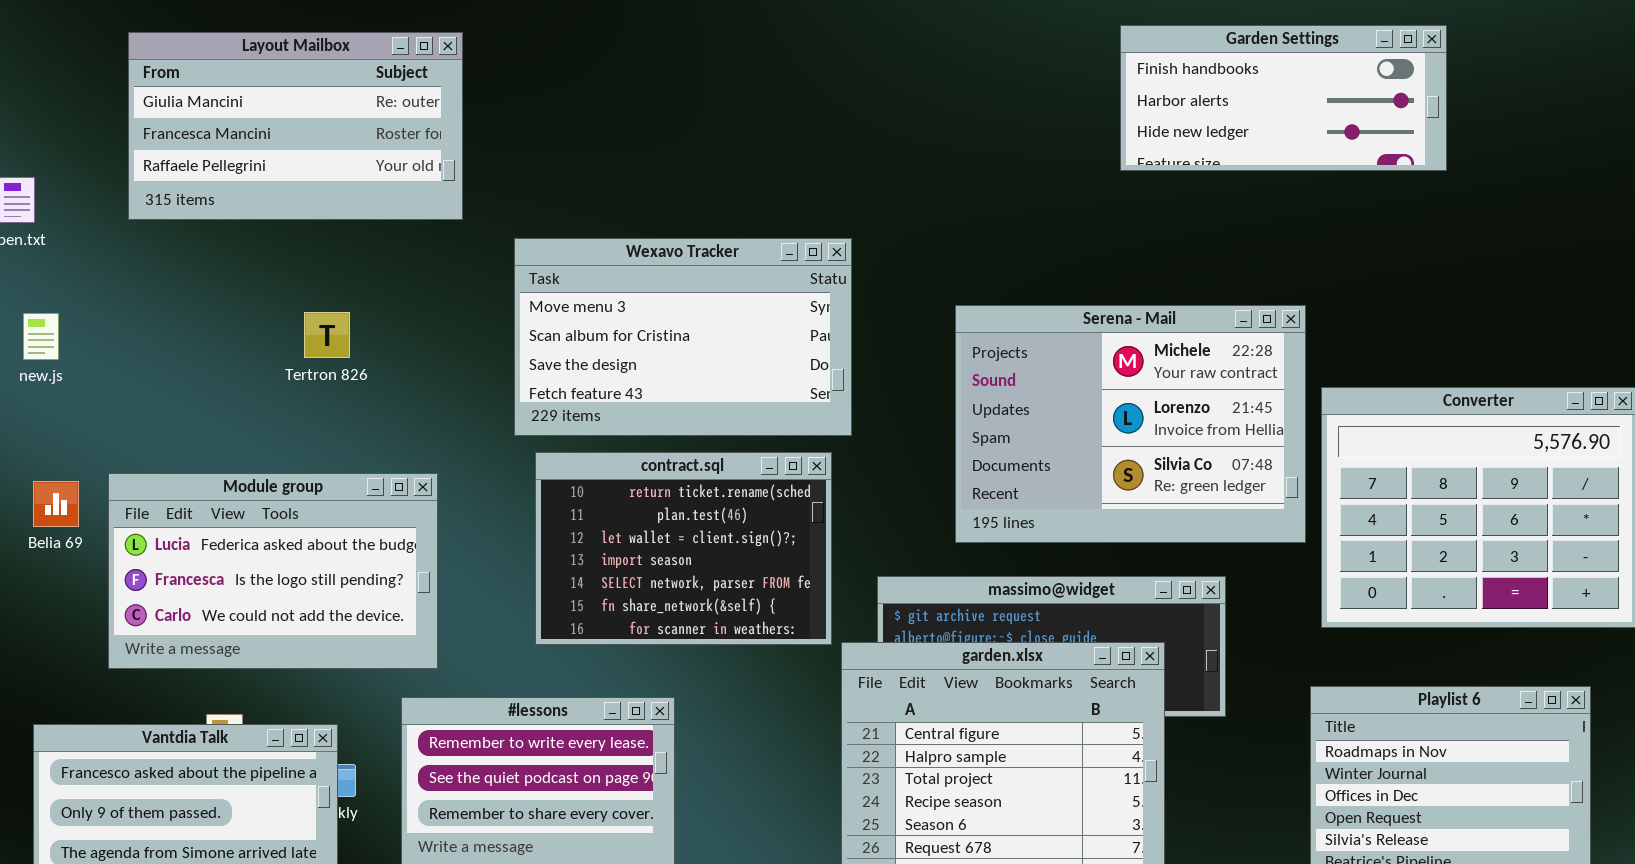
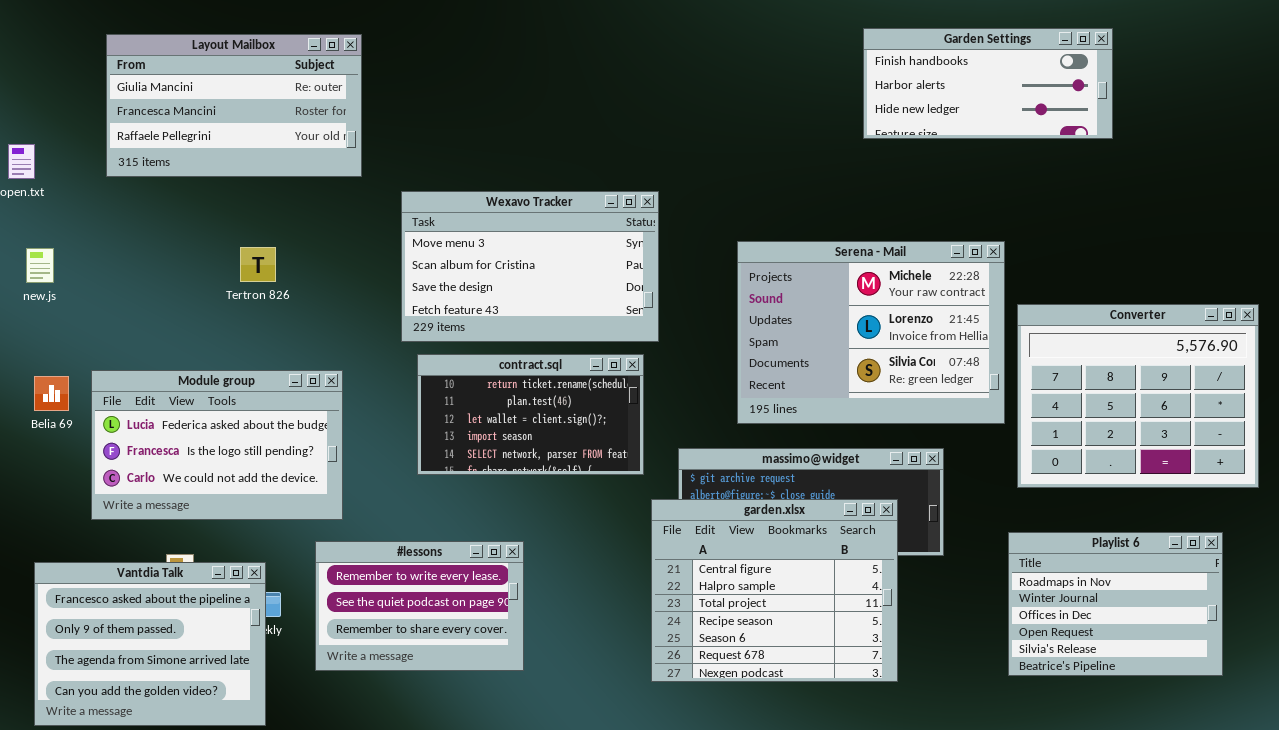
contract.sql: [535,452,832,645] -> [417,354,644,475], resized

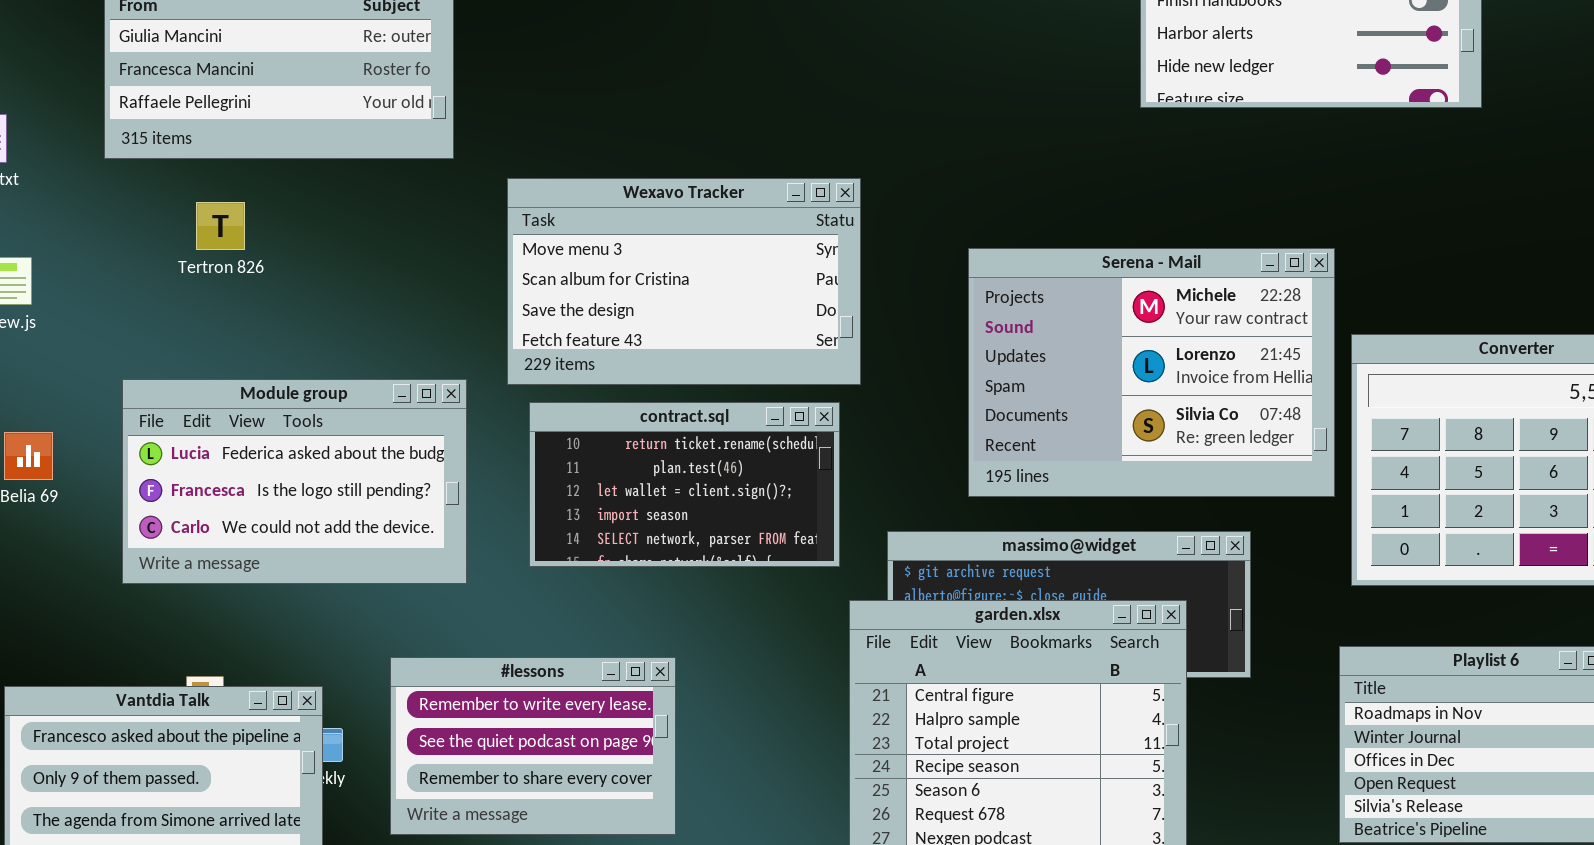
Tertron 826: [240,247,276,282] -> [196,202,245,250], moved
Module group: [91,370,343,520] -> [122,379,467,584], moved

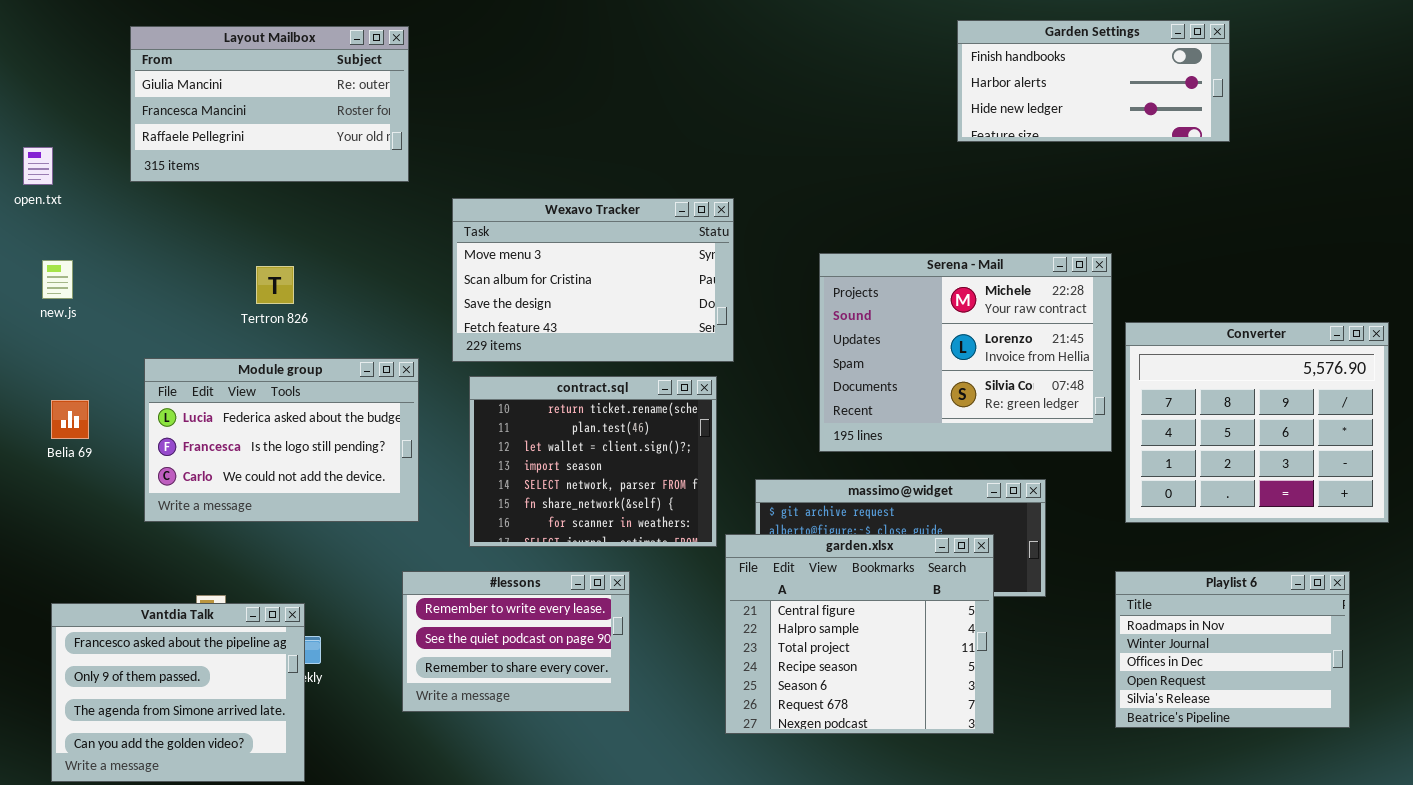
Tertron 826: [196,202,245,250] -> [256,266,294,304], moved
contract.sql: [529,402,840,567] -> [469,376,717,547], resized
#lessons: [390,657,676,835] -> [402,571,630,712], moved

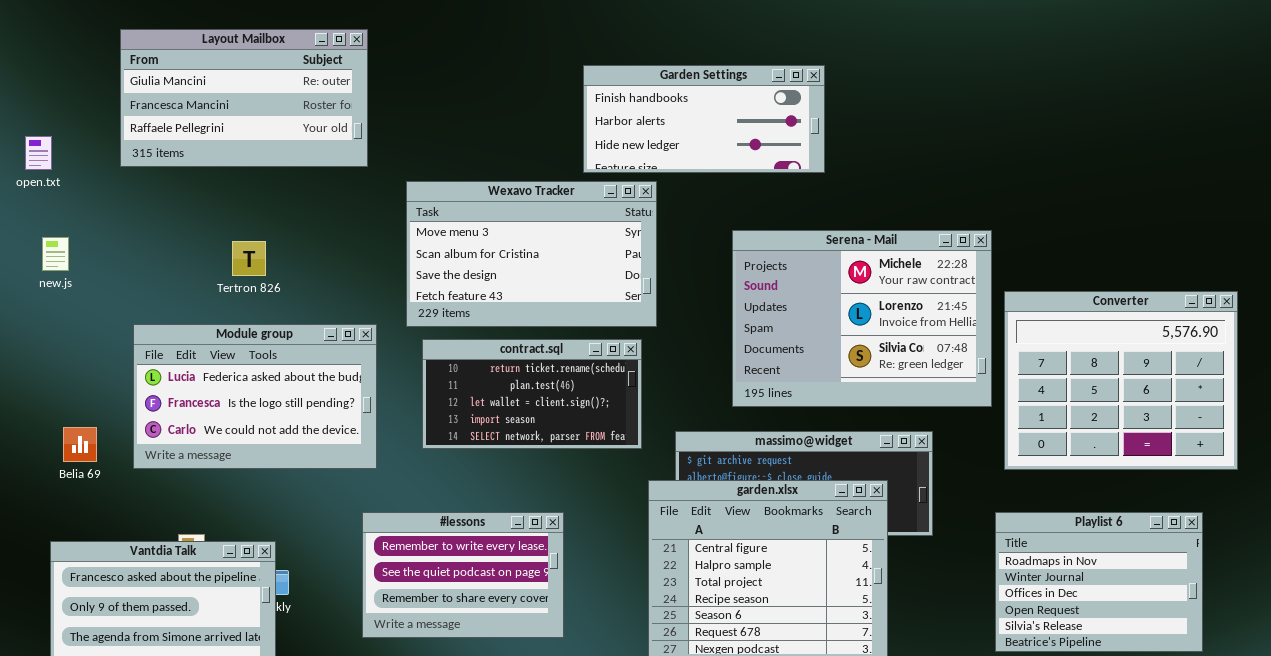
Garden Settings: [957,20,1230,142] -> [583,65,825,173], moved
contract.sql: [469,376,717,547] -> [422,339,642,449], resized
Belia 69: [51,400,89,439] -> [63,427,97,462], moved

